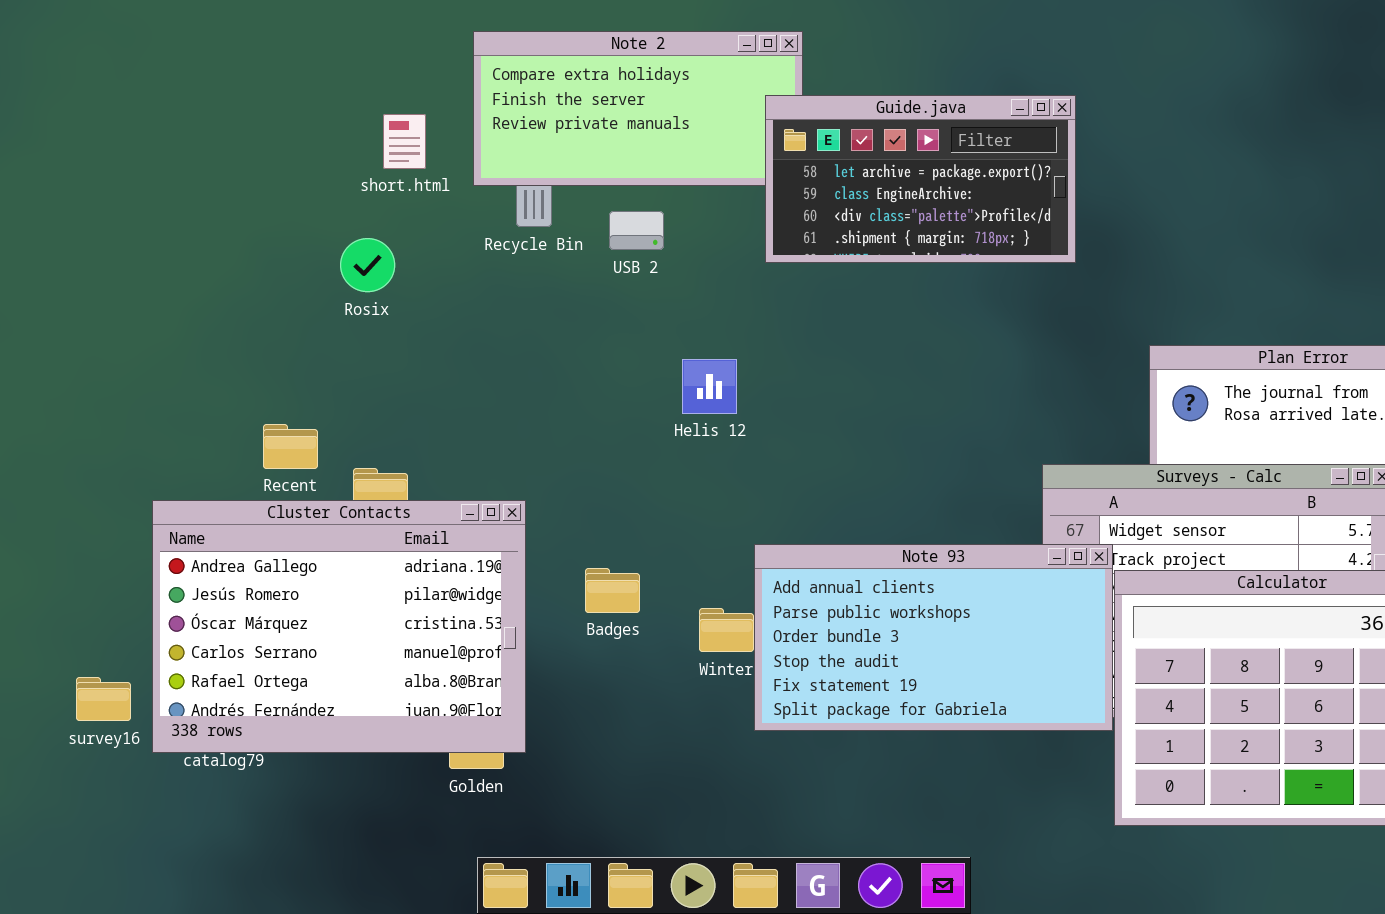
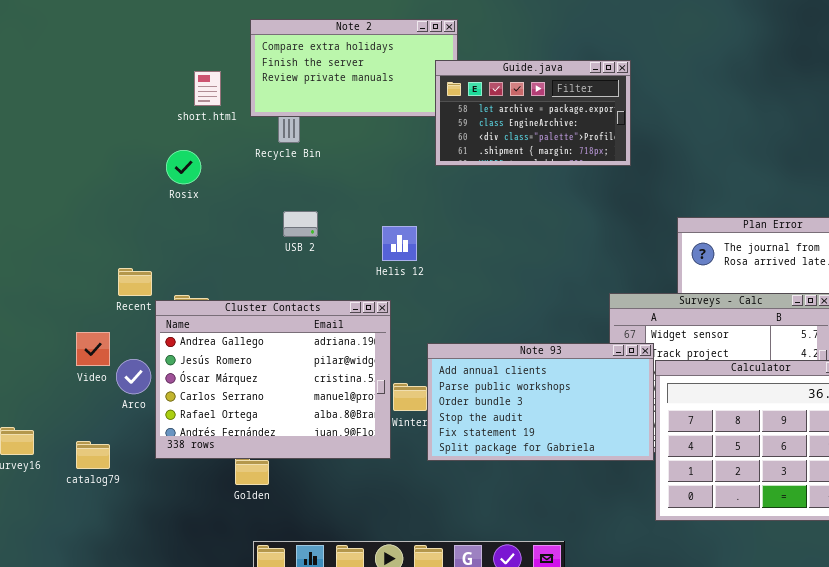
USB 2: [609,211,664,250] -> [283,211,318,237], moved
Cluster Contacts: [152,500,526,753] -> [155,300,391,459], moved

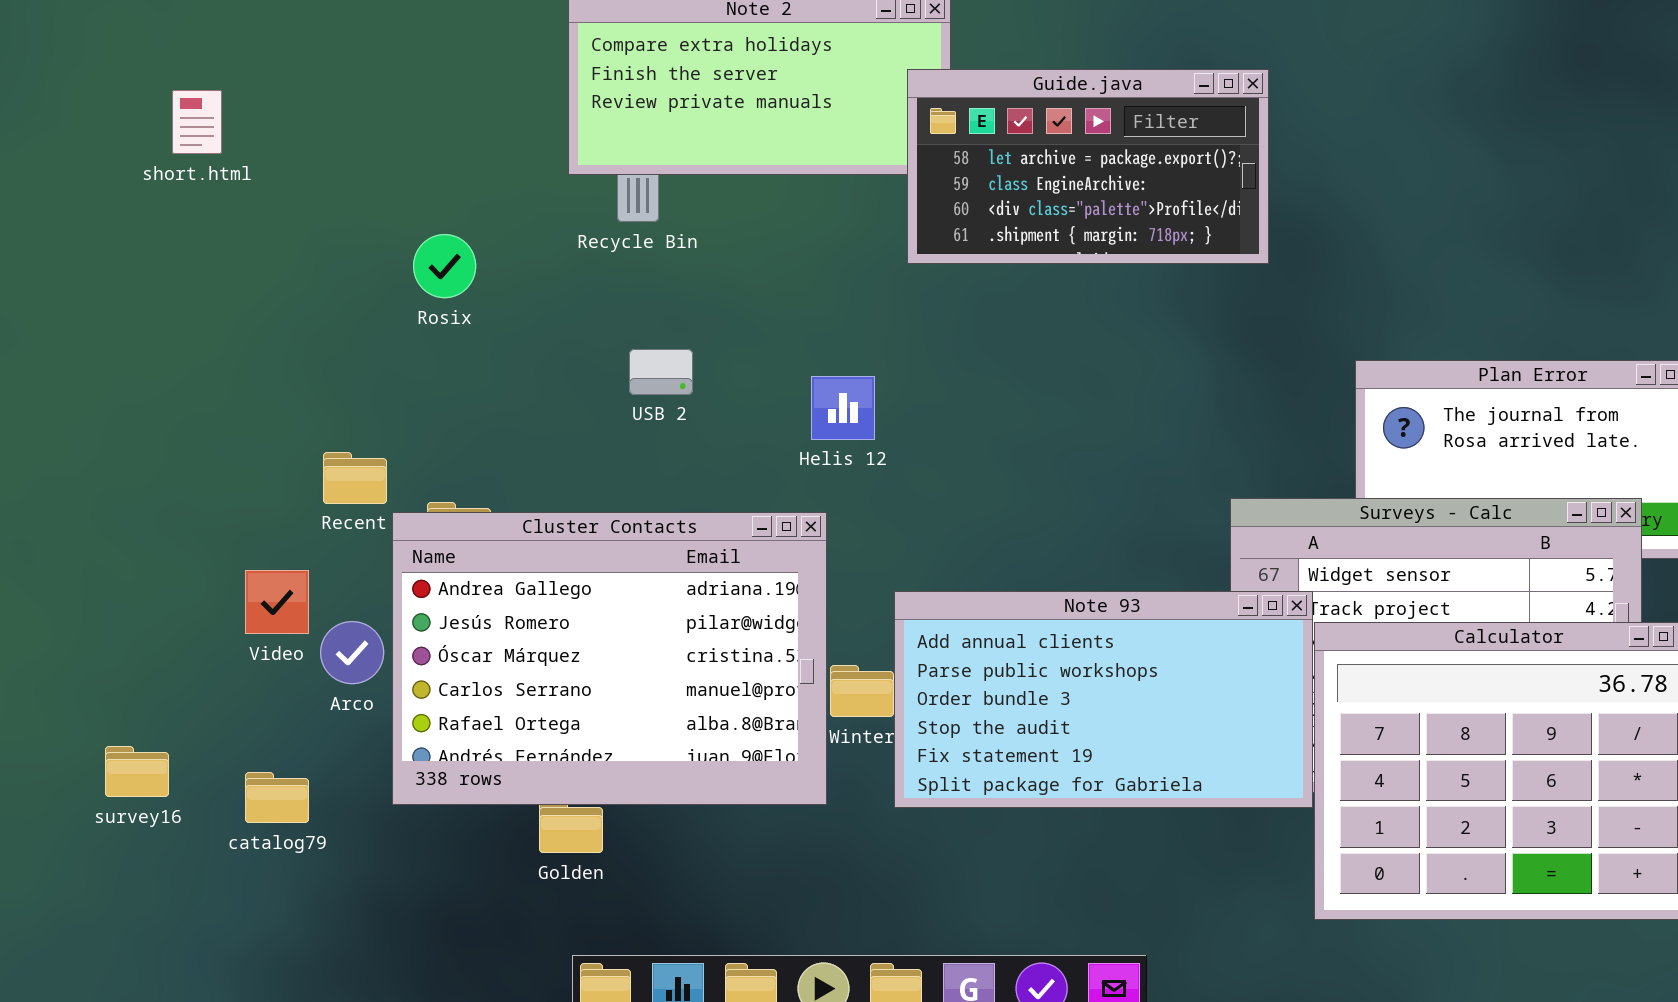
short.html: [194,71,221,106] -> [172,90,222,154], moved

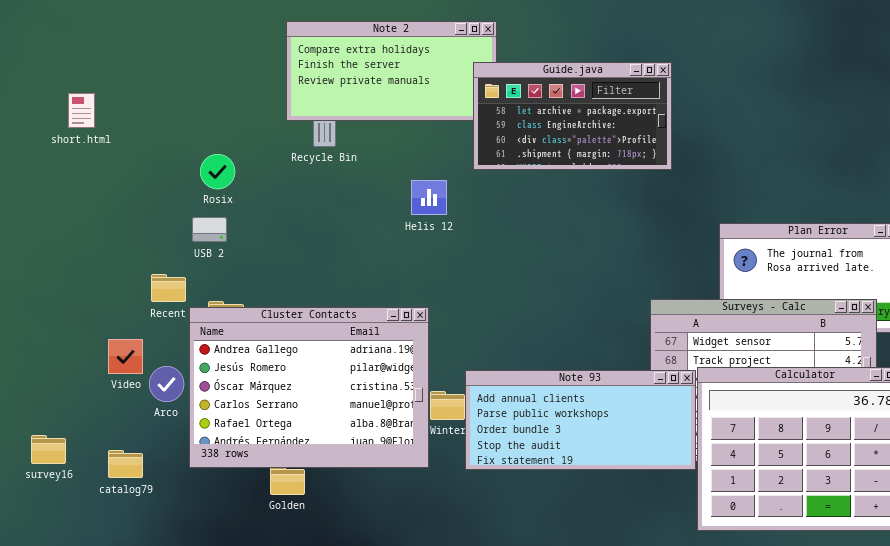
short.html: [172,90,222,154] -> [68,93,95,128], moved
USB 2: [629,349,693,395] -> [192,217,227,242], moved
Helis 12: [811,376,875,440] -> [411,180,447,215], moved
Note 93: [894,591,1313,808] -> [465,370,696,470], resized

